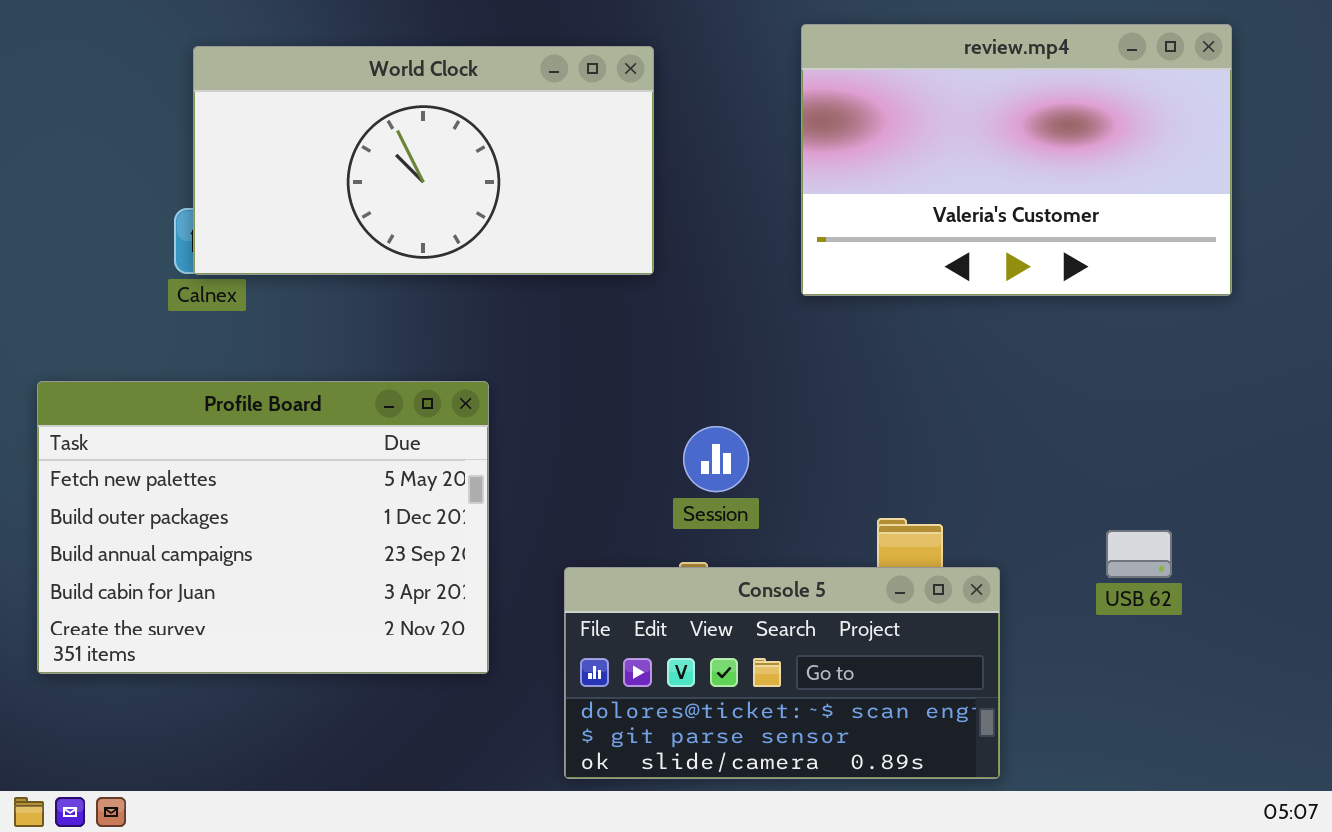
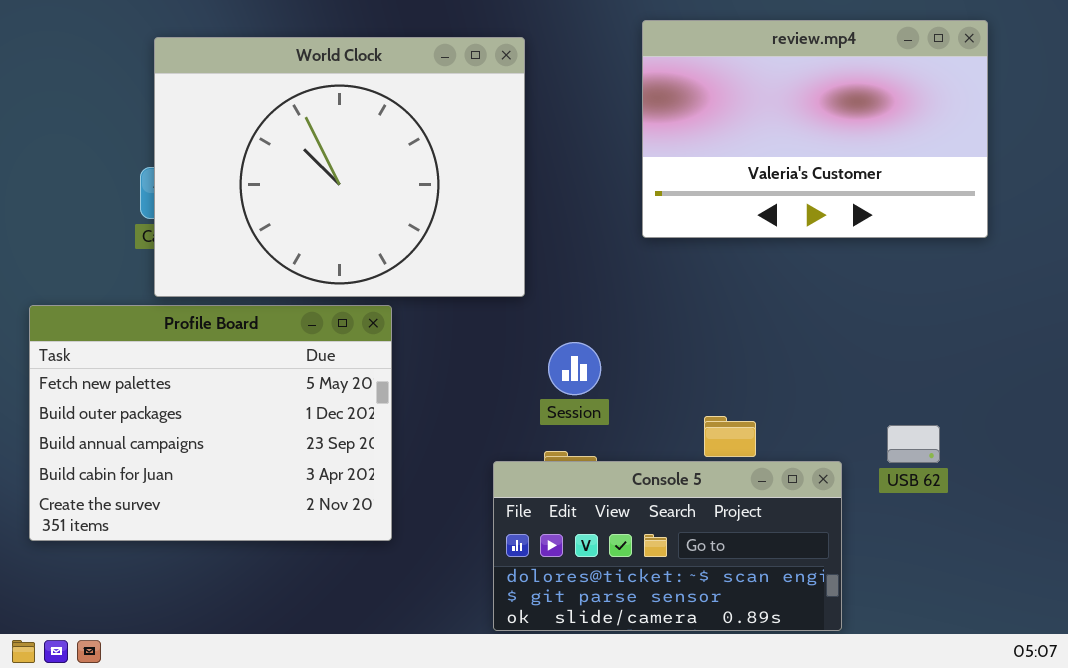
World Clock: [193,46,654,275] -> [154,37,525,297], resized
Console 5: [564,567,1000,779] -> [493,461,842,631], moved

